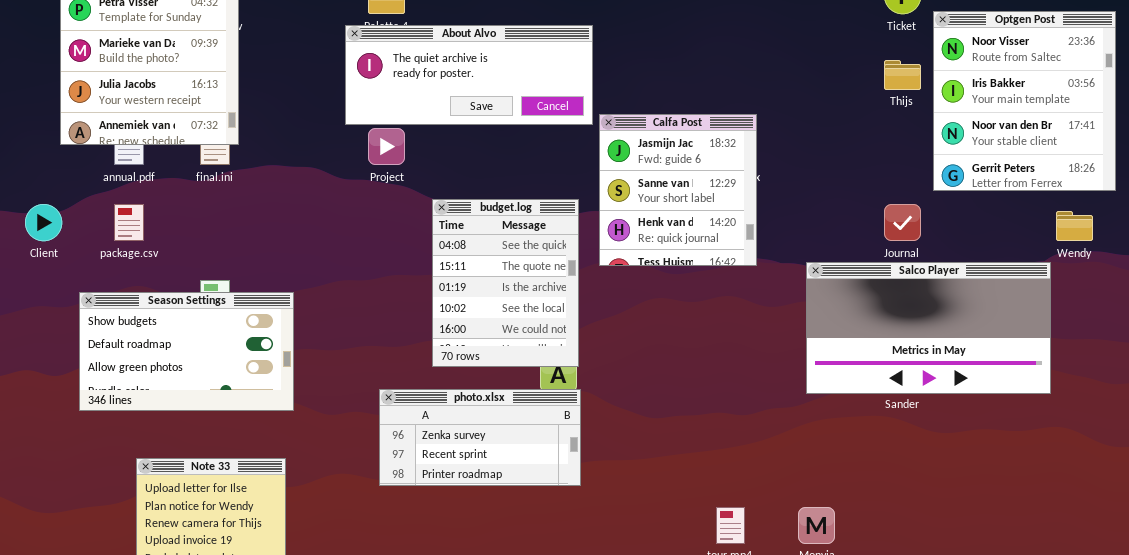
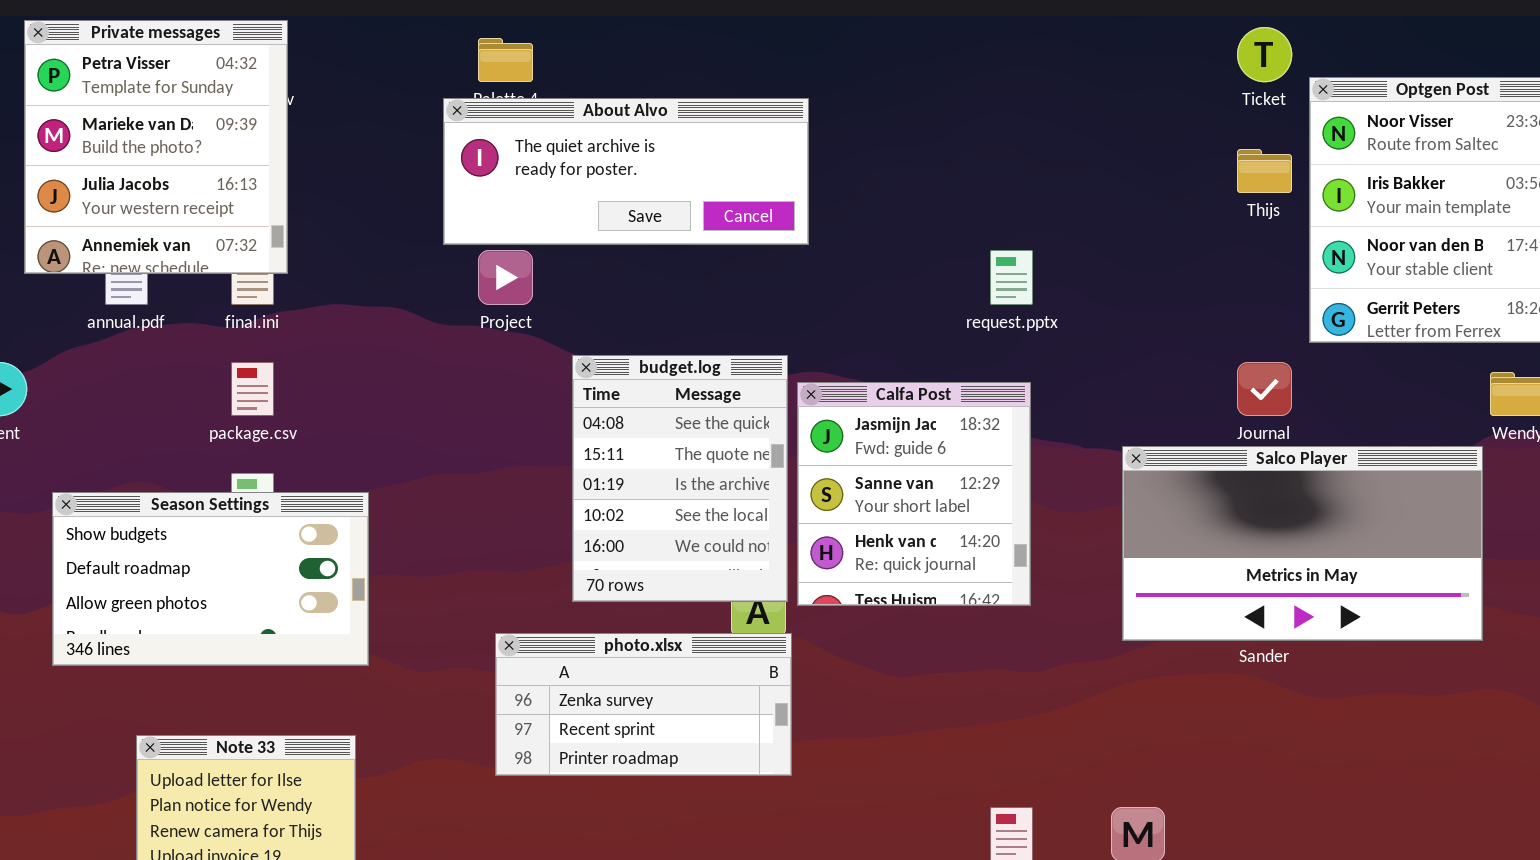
Calfa Post: [599,114,757,266] -> [797,382,1031,606], moved
package.csv: [114,204,144,241] -> [231,362,274,416], moved

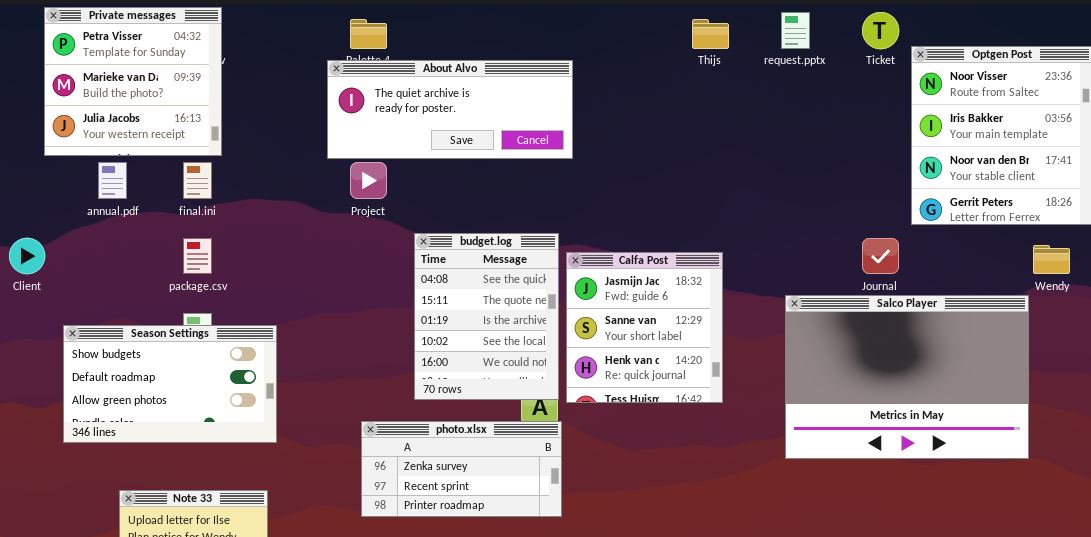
Private messages: [24,20,288,274] -> [44,7,222,156], resized
Thijs: [1237,149,1292,193] -> [692,19,729,49], moved
request.pptx: [990,250,1033,305] -> [781,12,810,49], moved
Salco Player: [1122,446,1483,641] -> [785,295,1029,459], resized

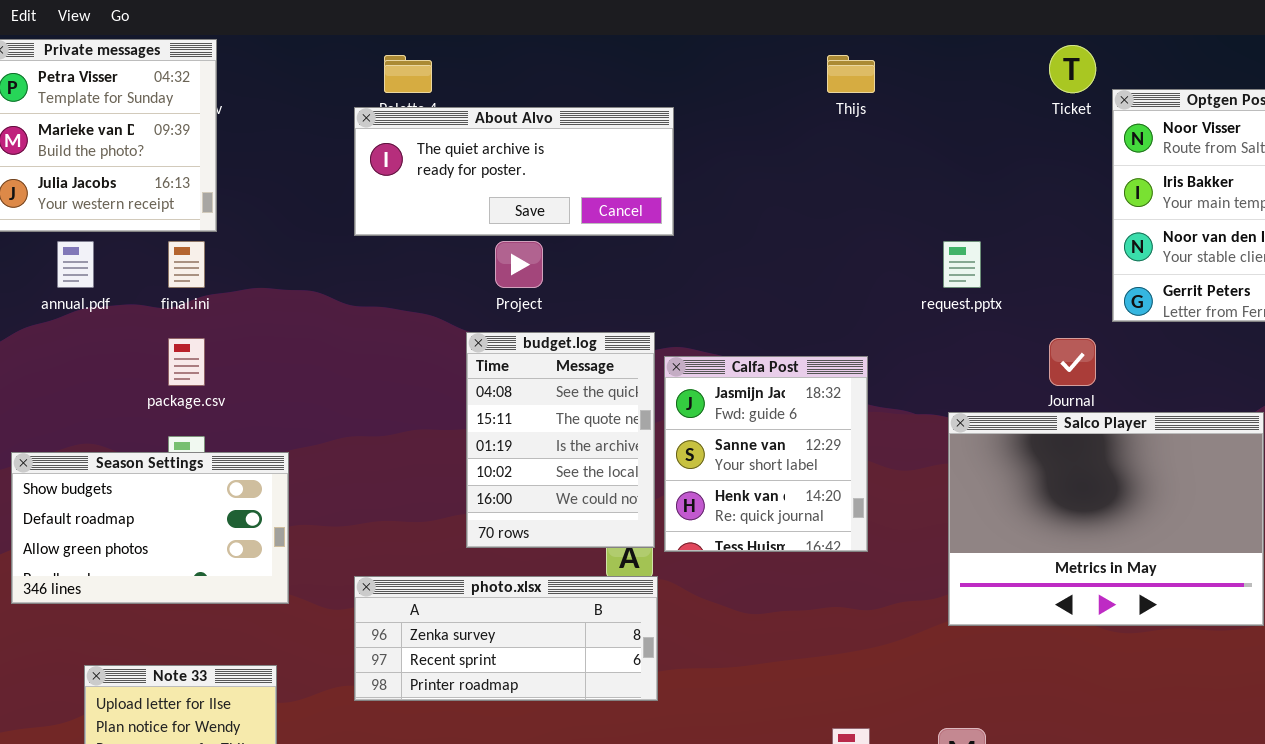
request.pptx: [781,12,810,49] -> [943,241,981,288], moved
Project: [350,162,387,199] -> [495,241,543,288], moved
photo.xlsx: [361,421,562,517] -> [354,576,658,701], resized

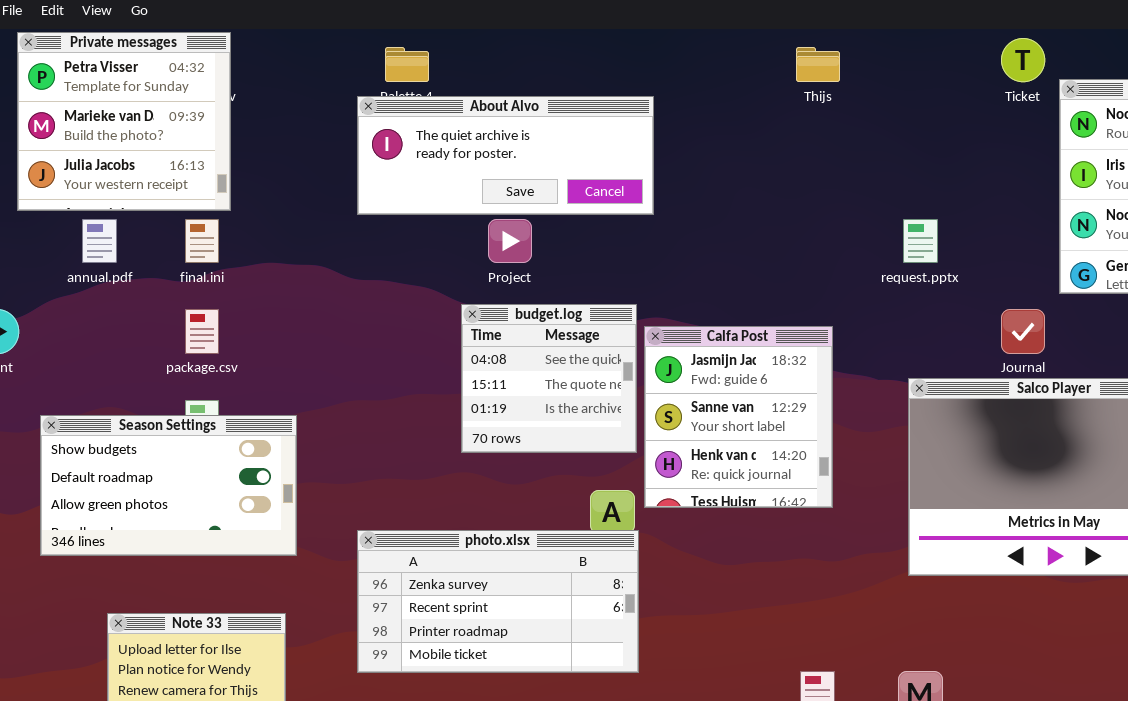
budget.log: [466,332,655,548] -> [461,304,637,453], resized
photo.xlsx: [354,576,658,701] -> [357,530,639,673], resized

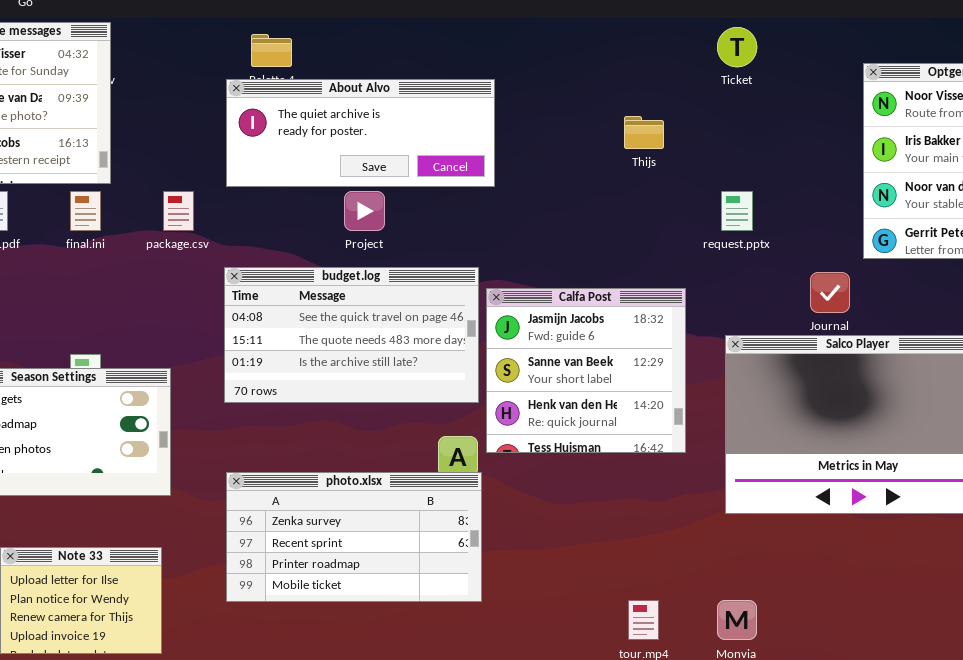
Ticket: [1001,38,1045,82] -> [717,27,757,67], moved
Thijs: [796,47,840,82] -> [624,116,664,149], moved
budget.log: [461,304,637,453] -> [224,267,479,403], resized
package.csv: [185,309,219,354] -> [163,191,194,231], moved
Calfa Post: [644,326,833,508] -> [486,288,686,453], resized

